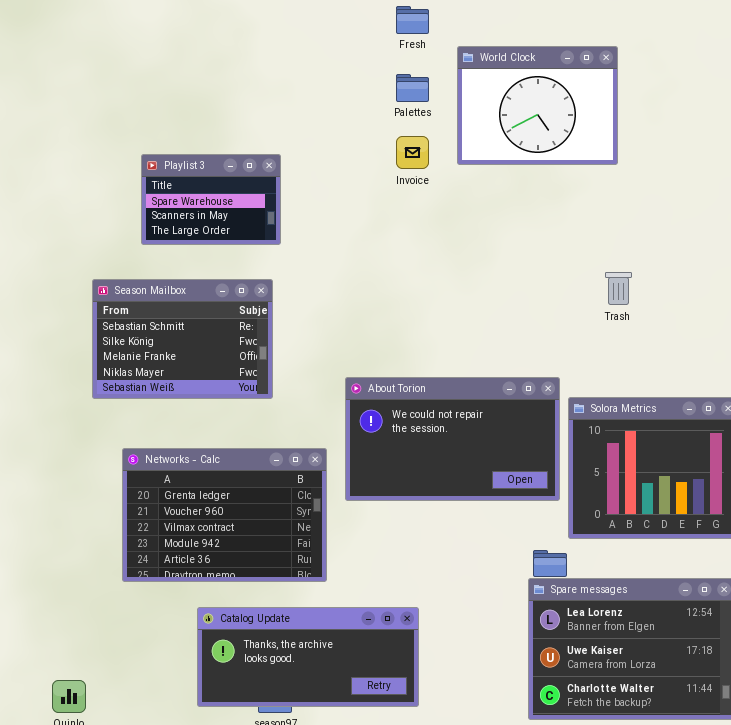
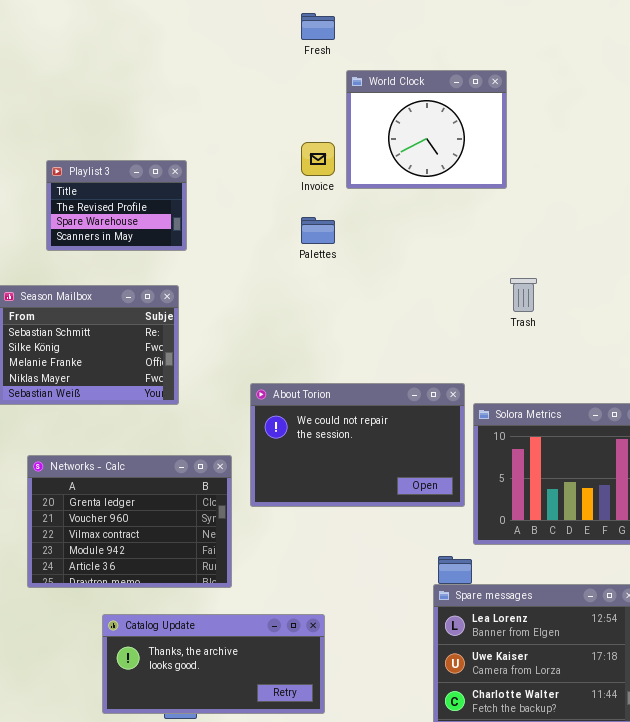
World Clock: [457,46,618,165] -> [346,70,507,189], moved
Palettes: [396,74,429,102] -> [301,217,335,244], moved
Playlist 3: [141,154,281,245] -> [46,160,187,251], scrolled up 1 row

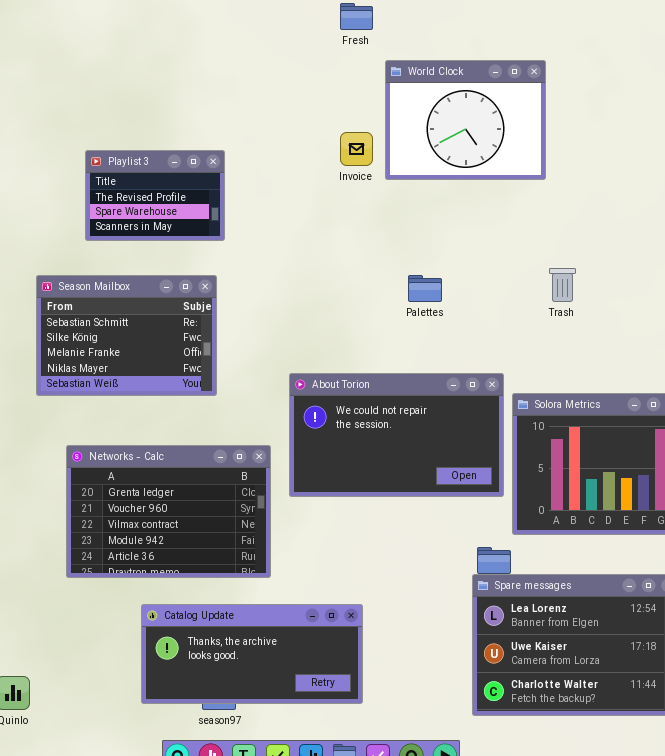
Palettes: [301,217,335,244] -> [408,275,442,302], moved

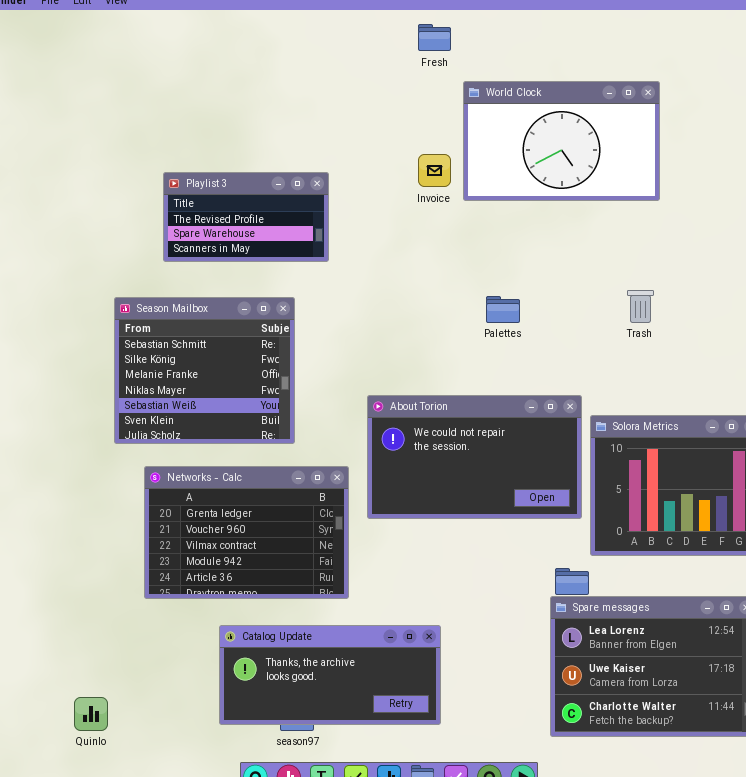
World Clock: [385,60,546,180] -> [463,81,660,201], resized
Playlist 3: [85,150,225,241] -> [163,172,329,262], resized
Season Mailbox: [36,275,217,396] -> [114,297,295,444], resized

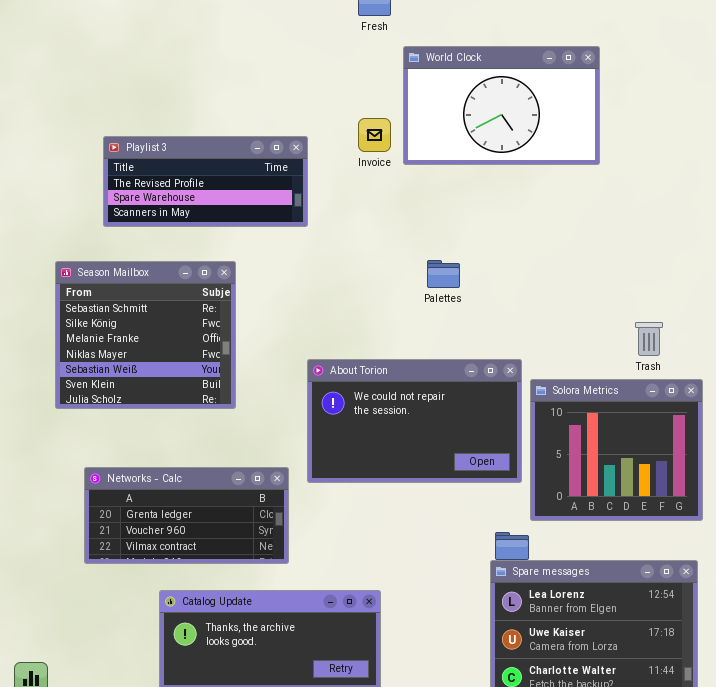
Playlist 3: [163,172,329,262] -> [103,136,308,227], resized
Trash: [627,290,654,323] -> [635,322,663,356], moved
Networks - Calc: [144,466,349,599] -> [84,467,289,564], resized

